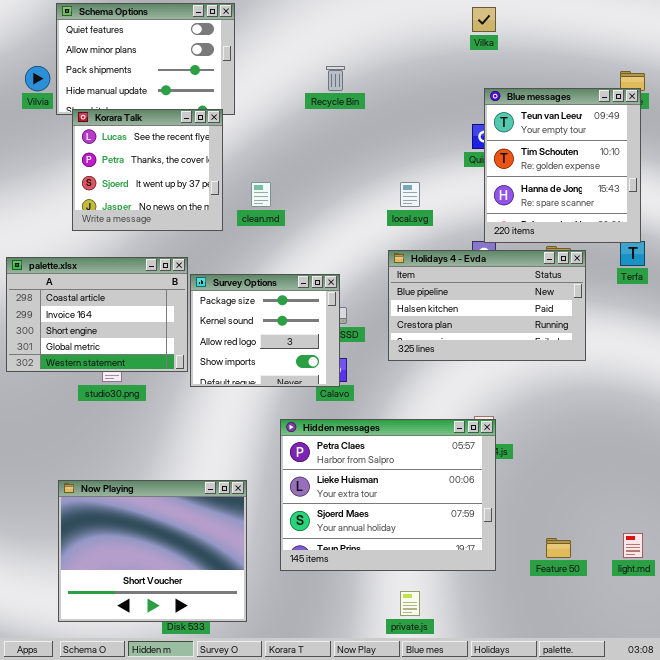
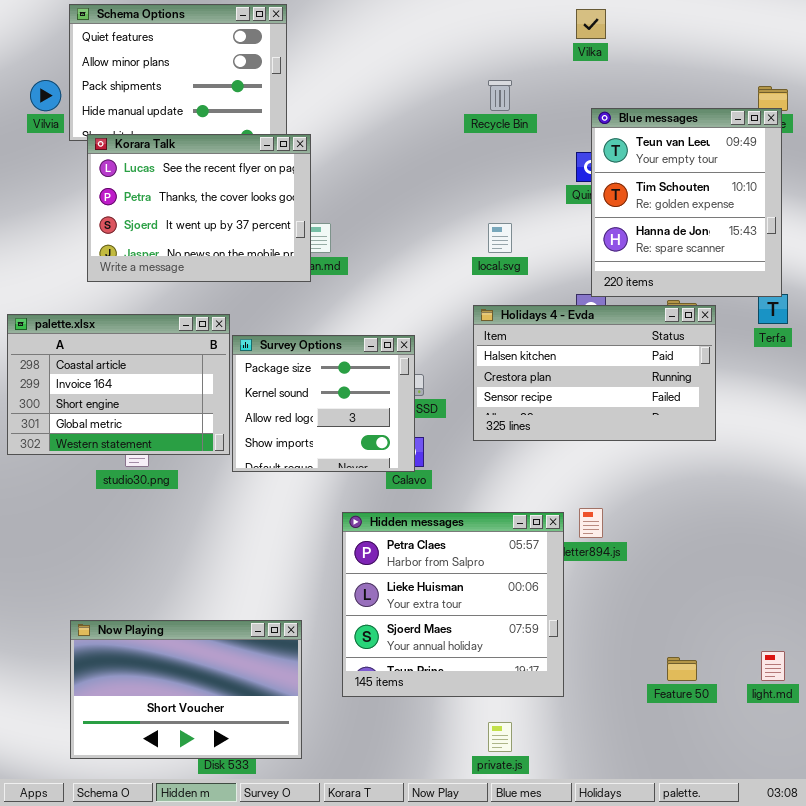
Recycle Bin: [326,66,345,91] -> [488,80,512,111], moved
Korara Talk: [72,109,223,231] -> [87,134,311,282], resized
Holidays 4 - Evda: [388,250,586,361] -> [473,305,716,441], scrolled down 1 row
Hidden messages: [280,419,496,571] -> [342,512,564,697], resized
Now Playing: [58,480,247,622] -> [70,620,302,759], resized

